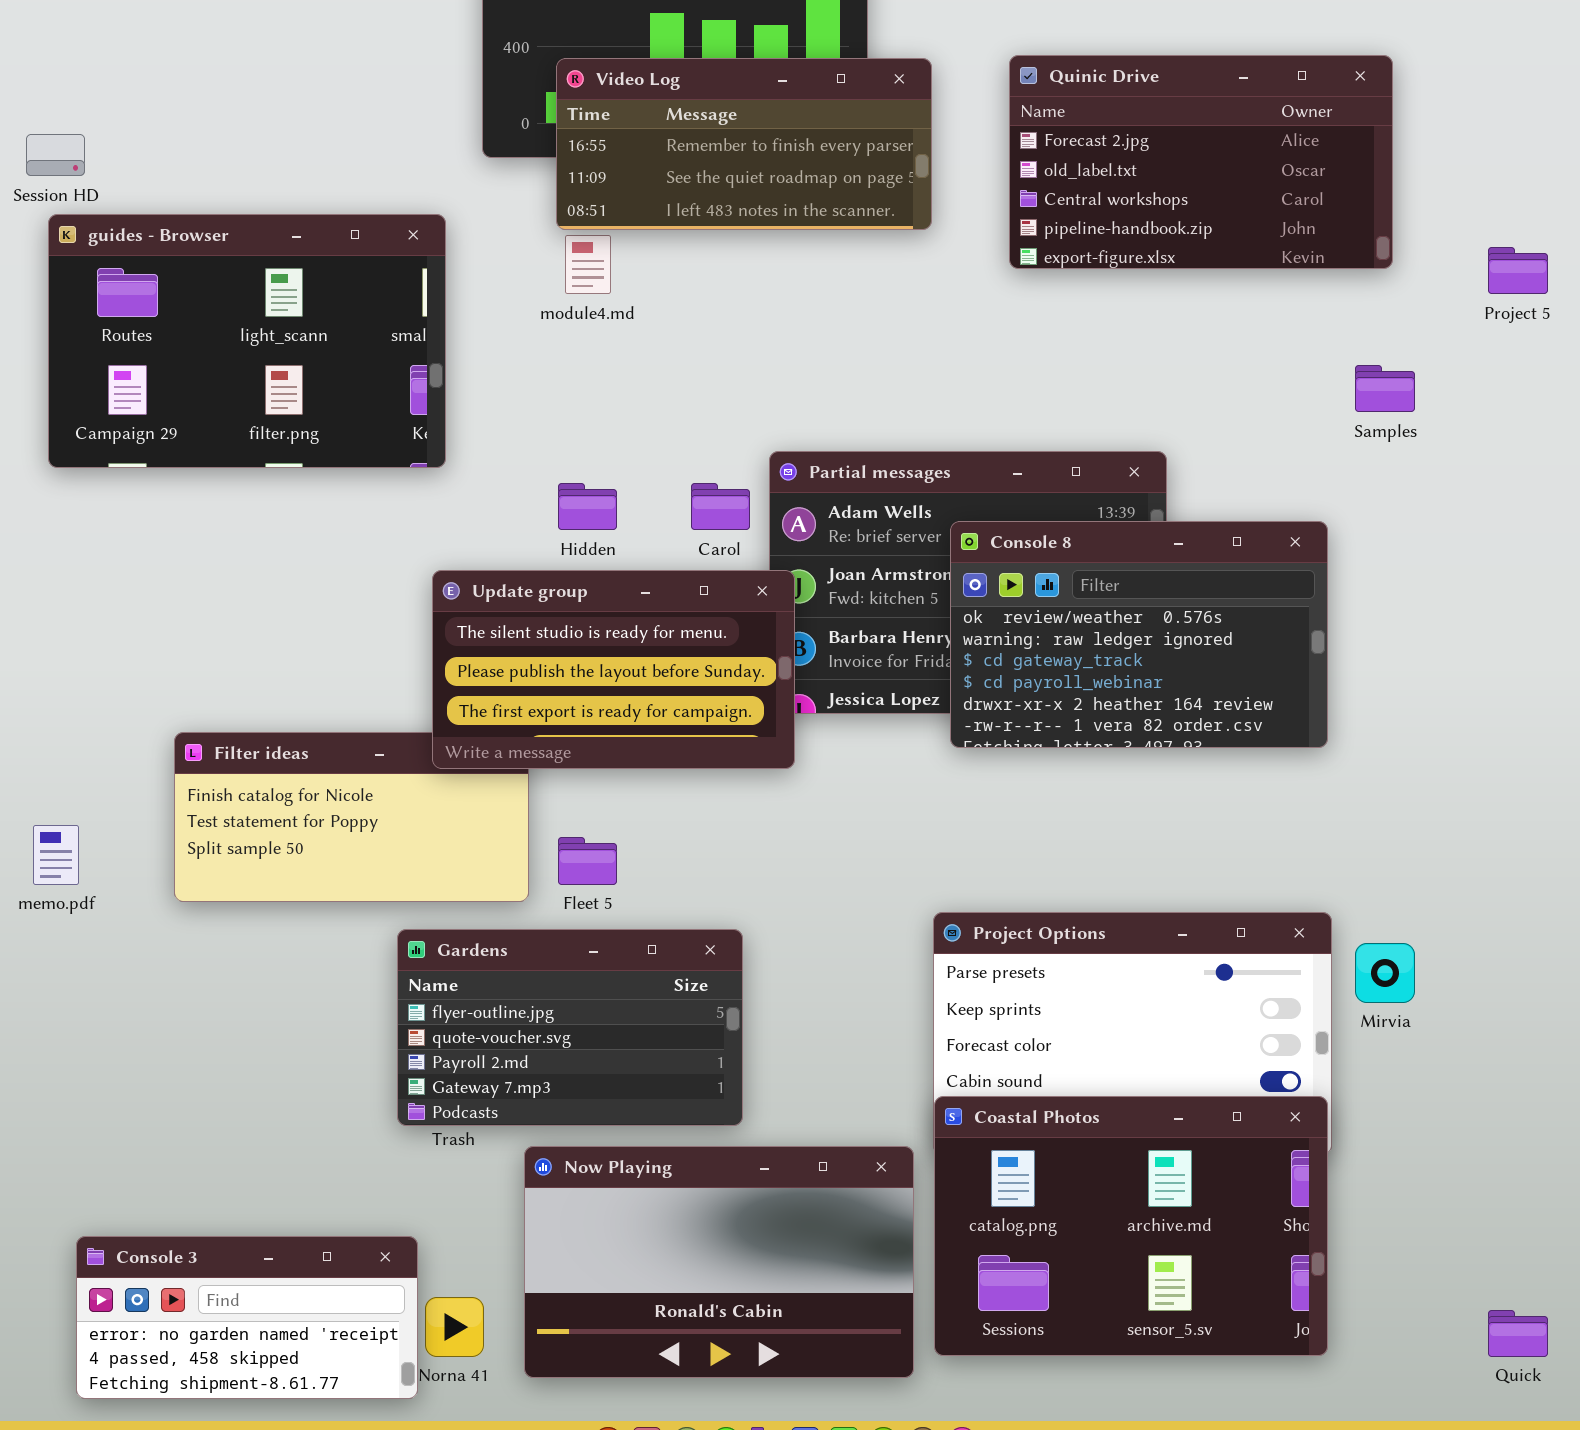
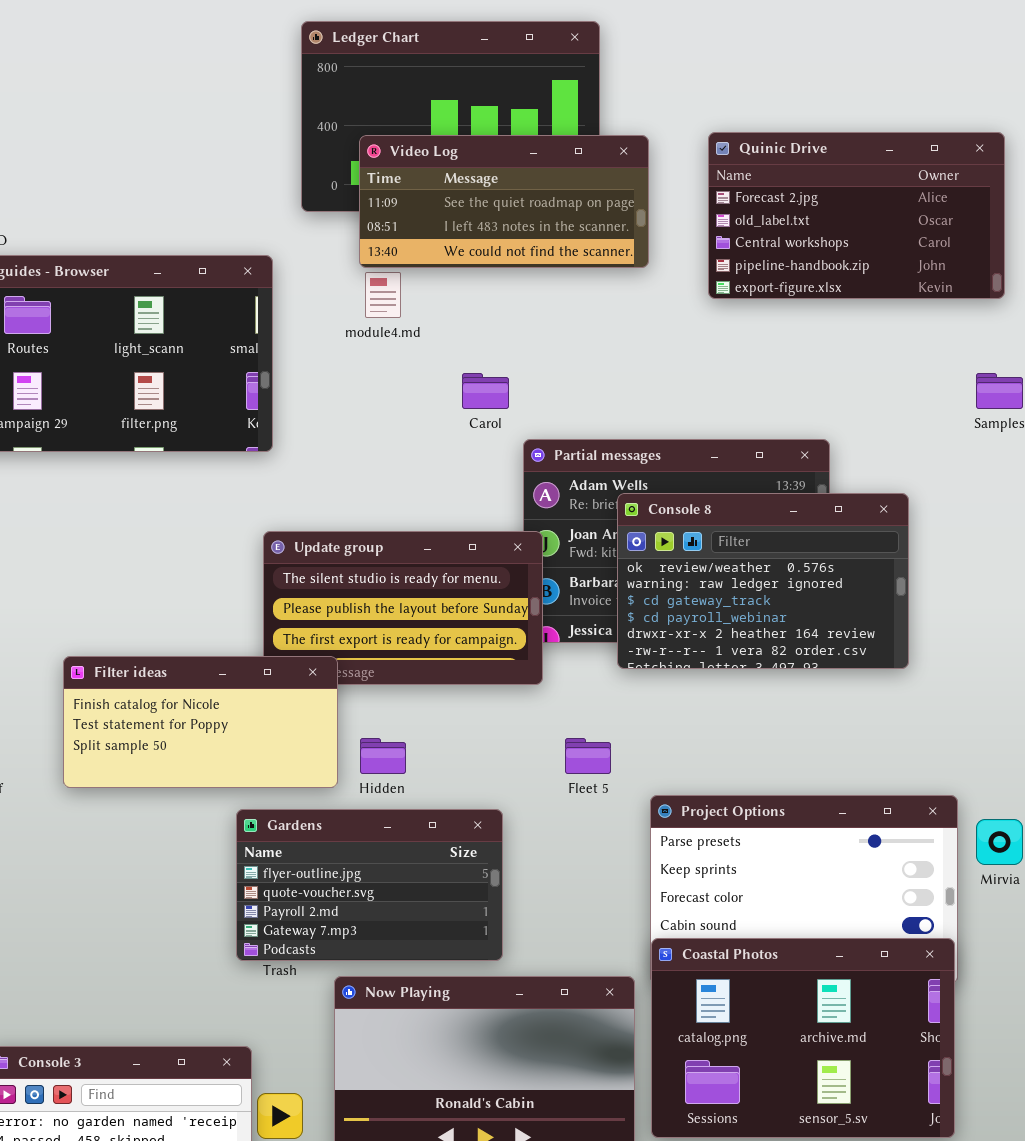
Video Log: [556,58,932,230] -> [359,135,649,268], scrolled down 1 row
Hidden: [558,483,617,530] -> [360,738,406,774], moved
Carol: [691,483,750,530] -> [462,373,509,409], moved
Console 8: [950,521,1328,748] -> [617,493,909,669], moved
Filter ideas: [174,732,529,902] -> [63,656,338,788], raised
Fleet 5: [558,837,617,885] -> [565,738,611,774], moved

